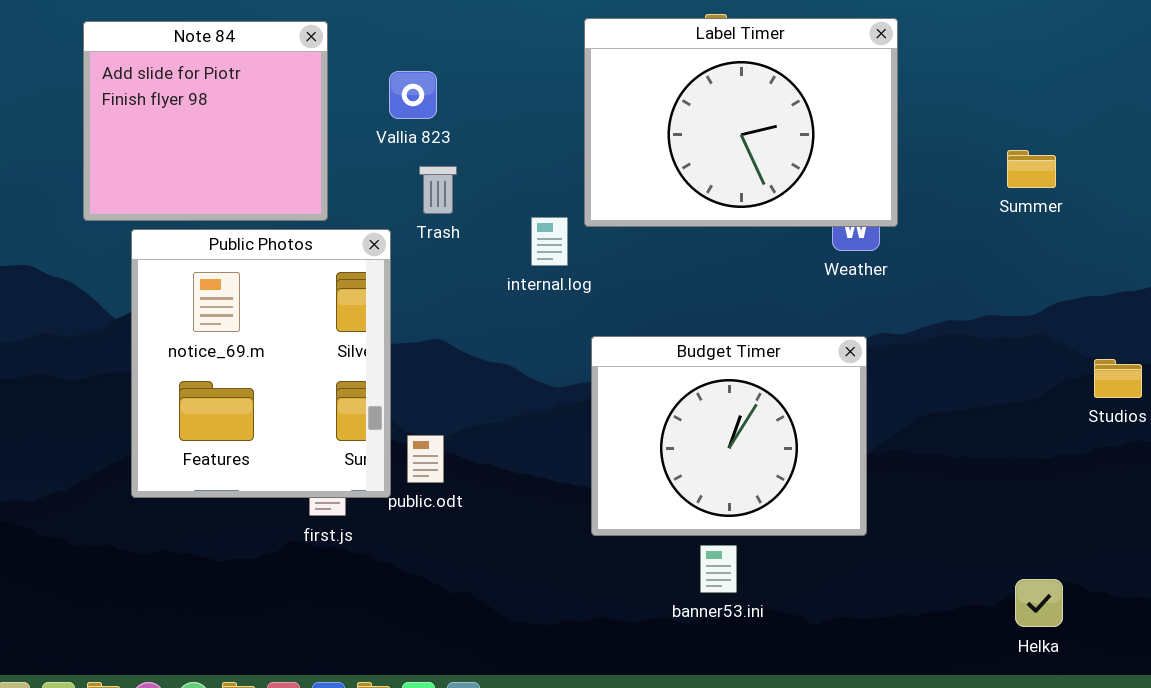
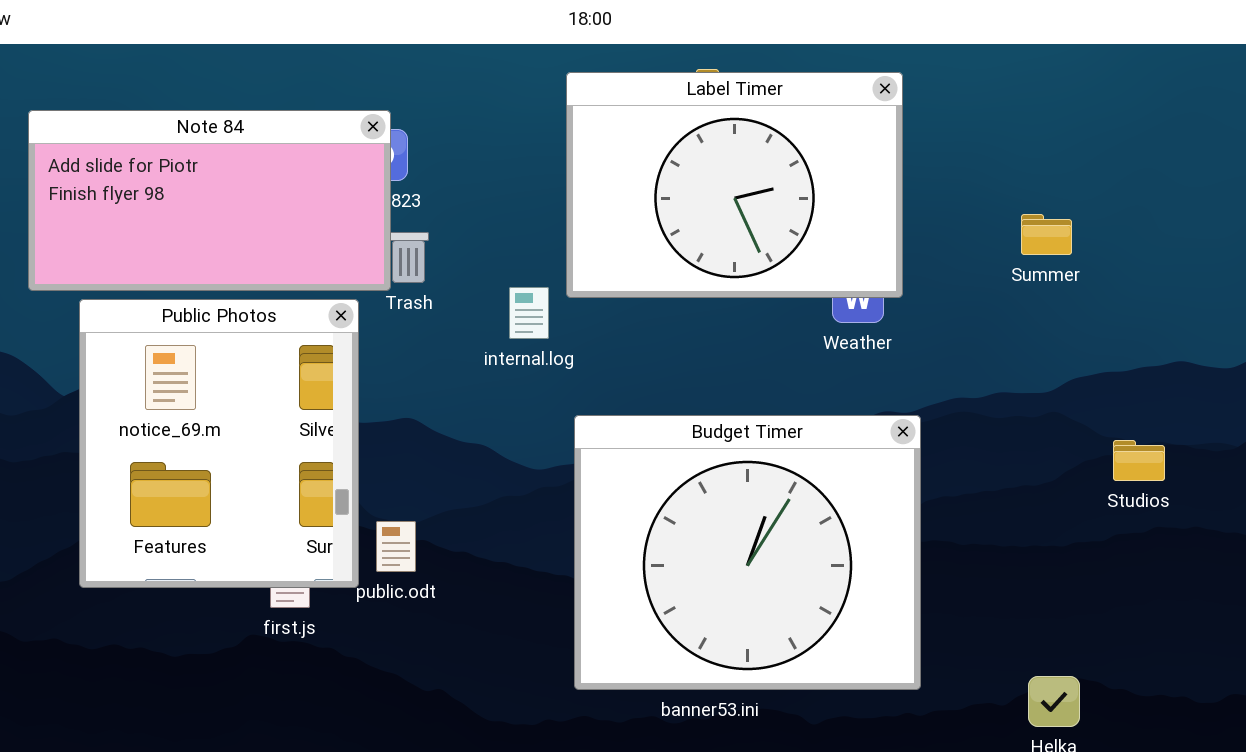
Note 84: [83,21,328,221] -> [28,110,391,291], resized
Budget Timer: [591,336,867,536] -> [574,415,921,690], resized

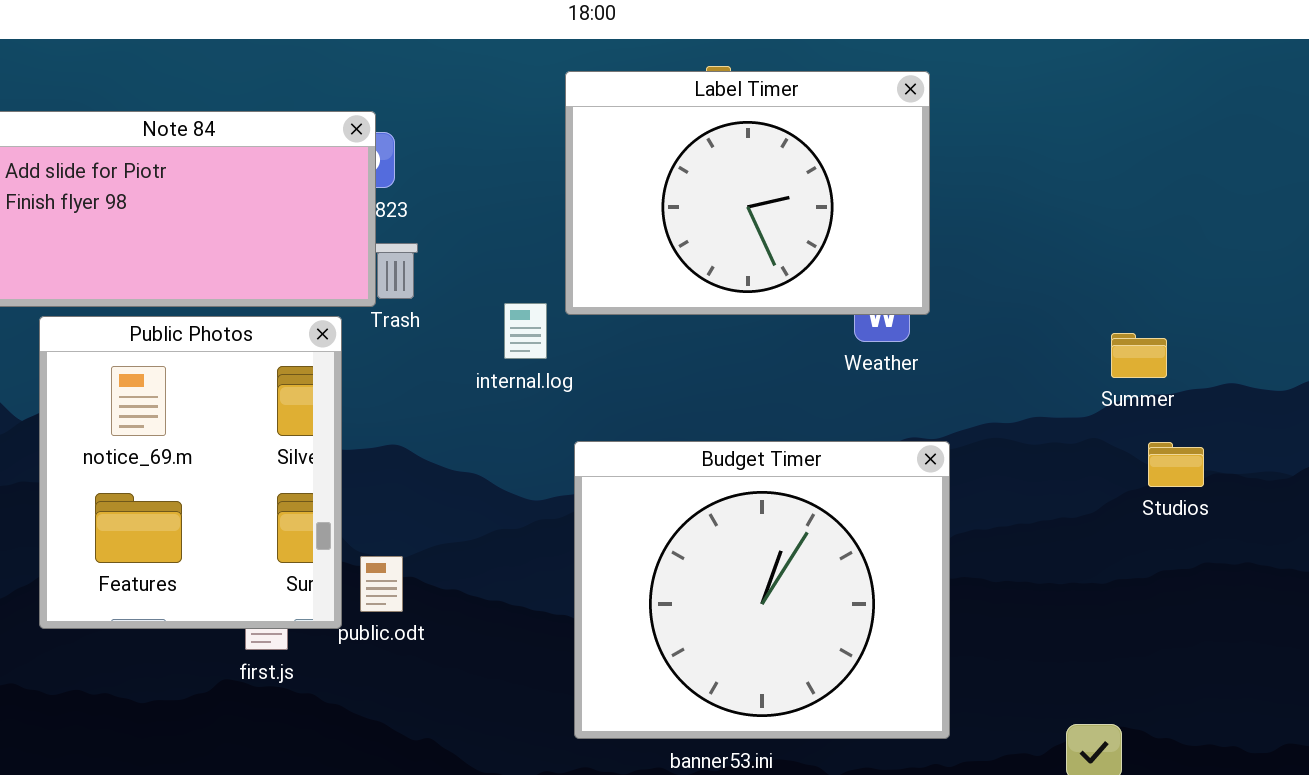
Summer: [1021,214,1072,255] -> [1111,333,1167,378], moved
Studios: [1113,440,1165,481] -> [1148,442,1204,487], moved

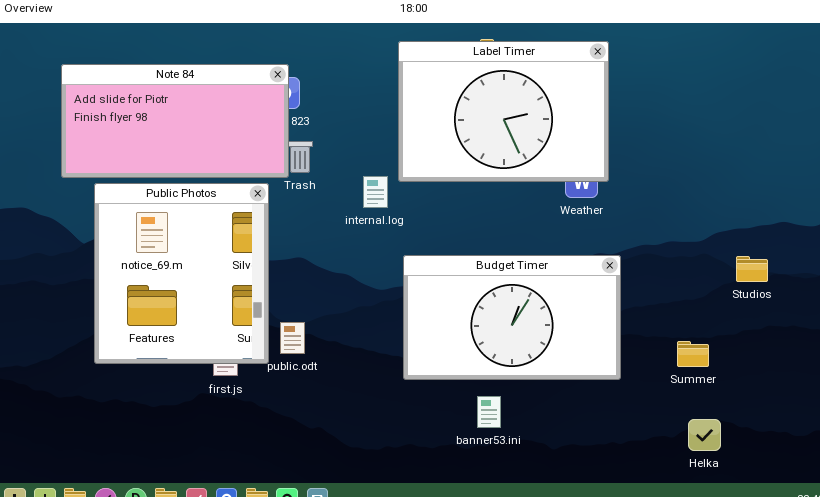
Summer: [1111,333,1167,378] -> [677,341,709,367], moved
Budget Timer: [574,441,950,739] -> [403,255,621,380], resized

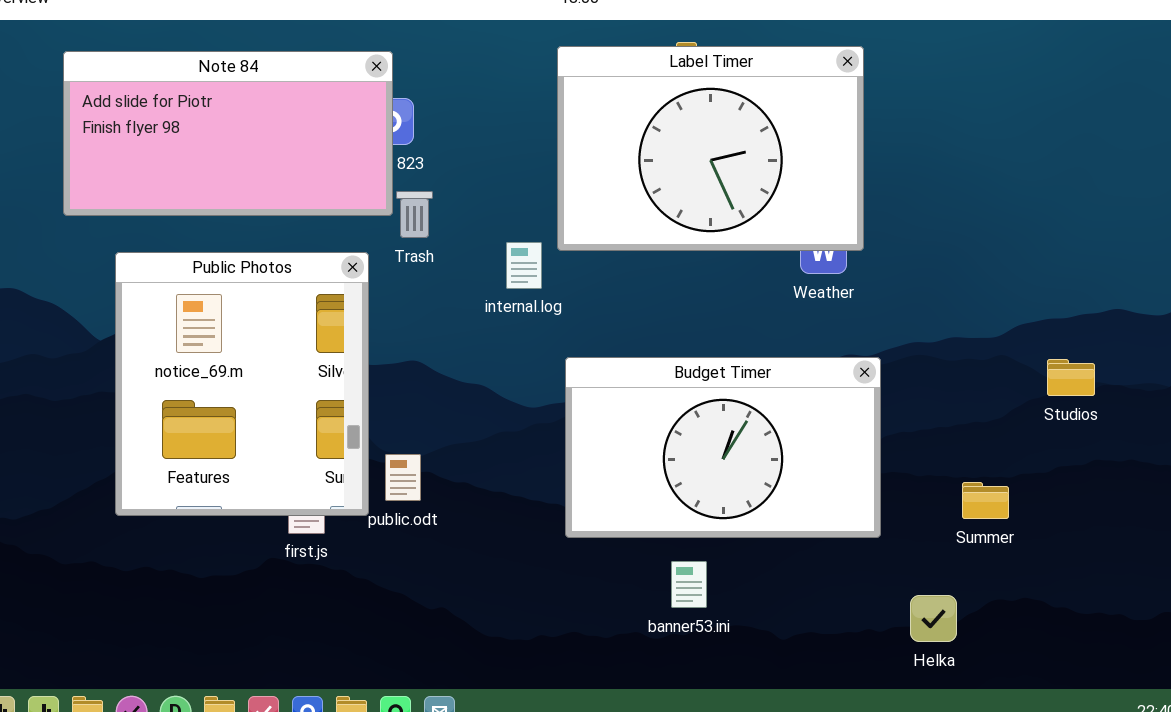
Note 84: [61,64,289,178] -> [63,51,393,216], moved
Helka: [688,419,721,451] -> [910,595,957,642], moved

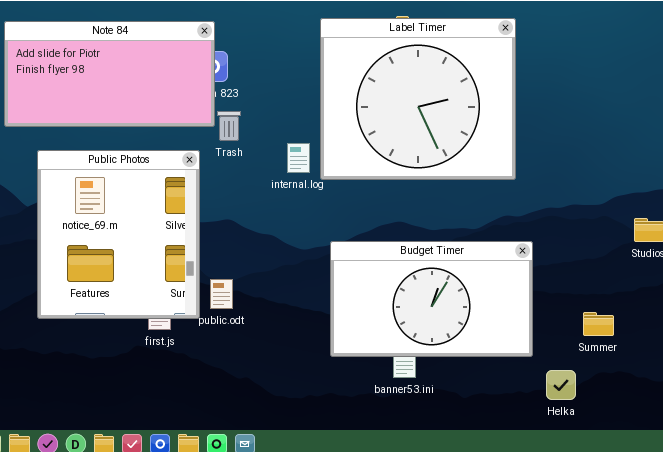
Label Timer: [557,46,864,251] -> [320,18,516,180], resized
Budget Timer: [565,357,881,538] -> [330,241,533,357], moved
Summer: [962,482,1009,519] -> [583,312,614,336], moved

